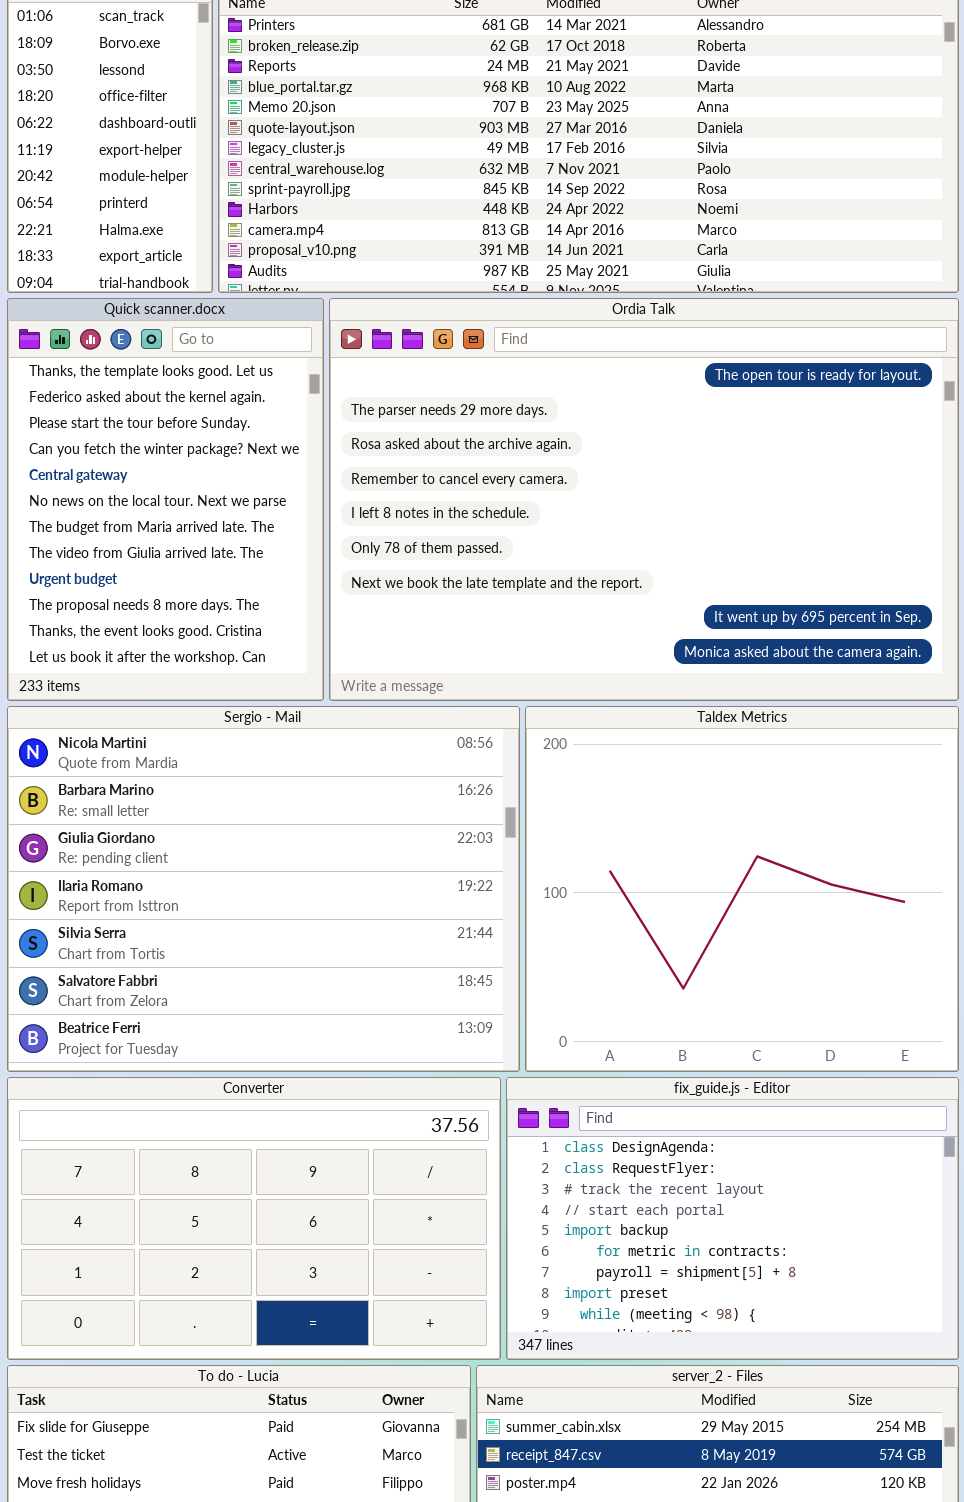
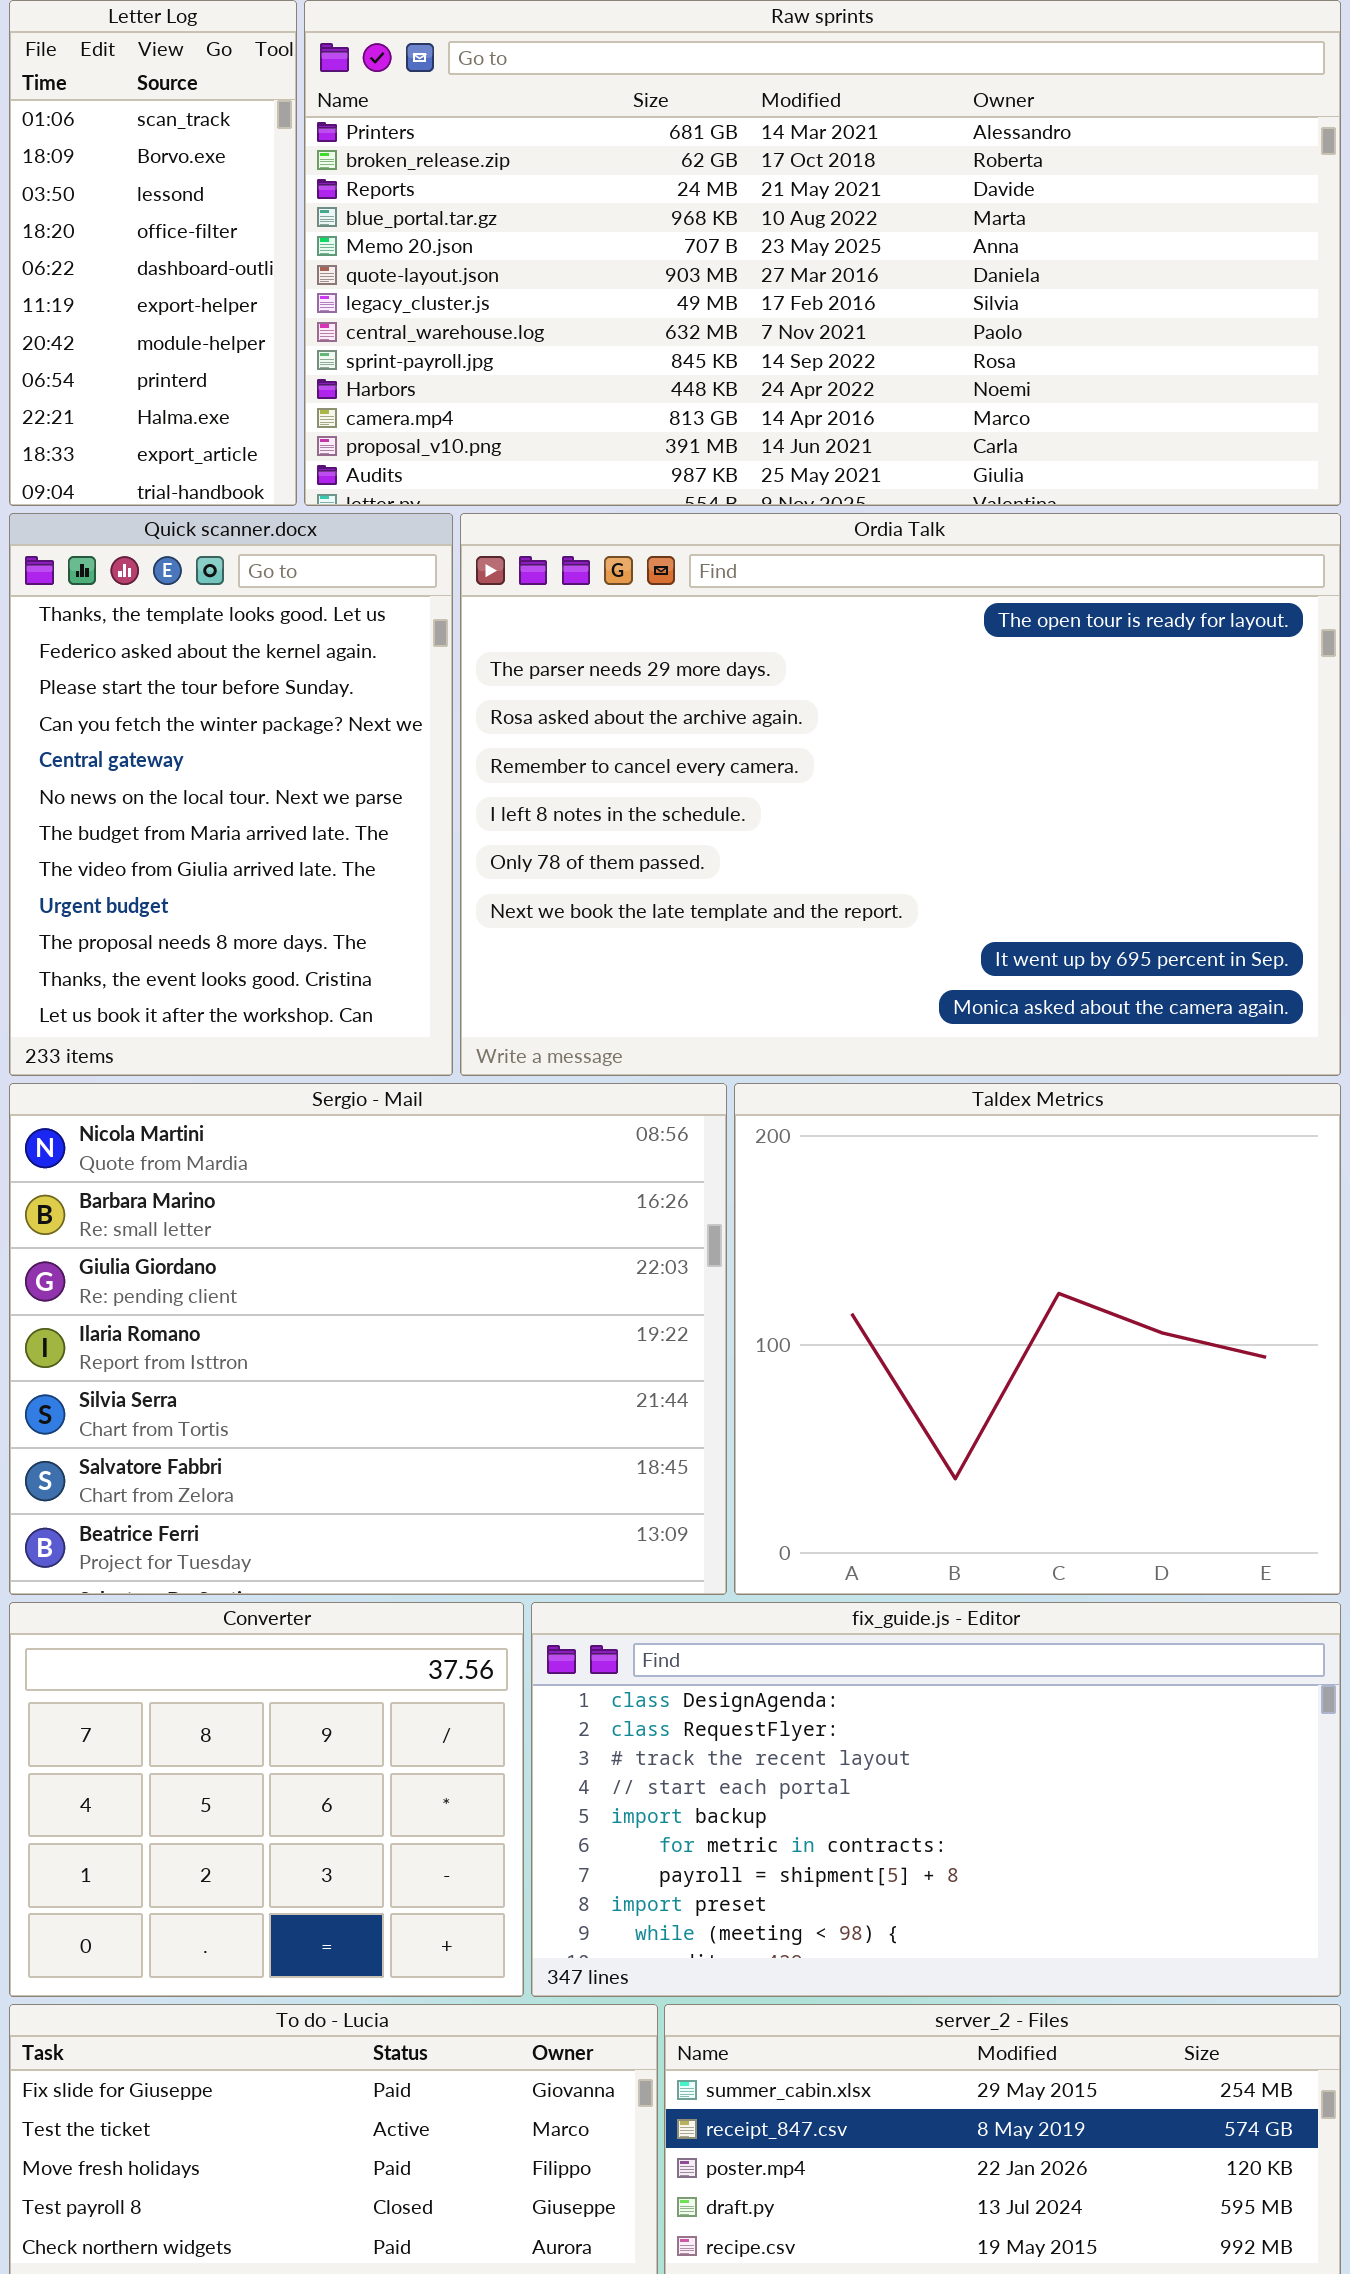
Converter: [7,1077,501,1360] -> [9,1602,524,1997], resized
fix_guide.js - Editor: [506,1077,959,1360] -> [531,1602,1341,1997], resized

